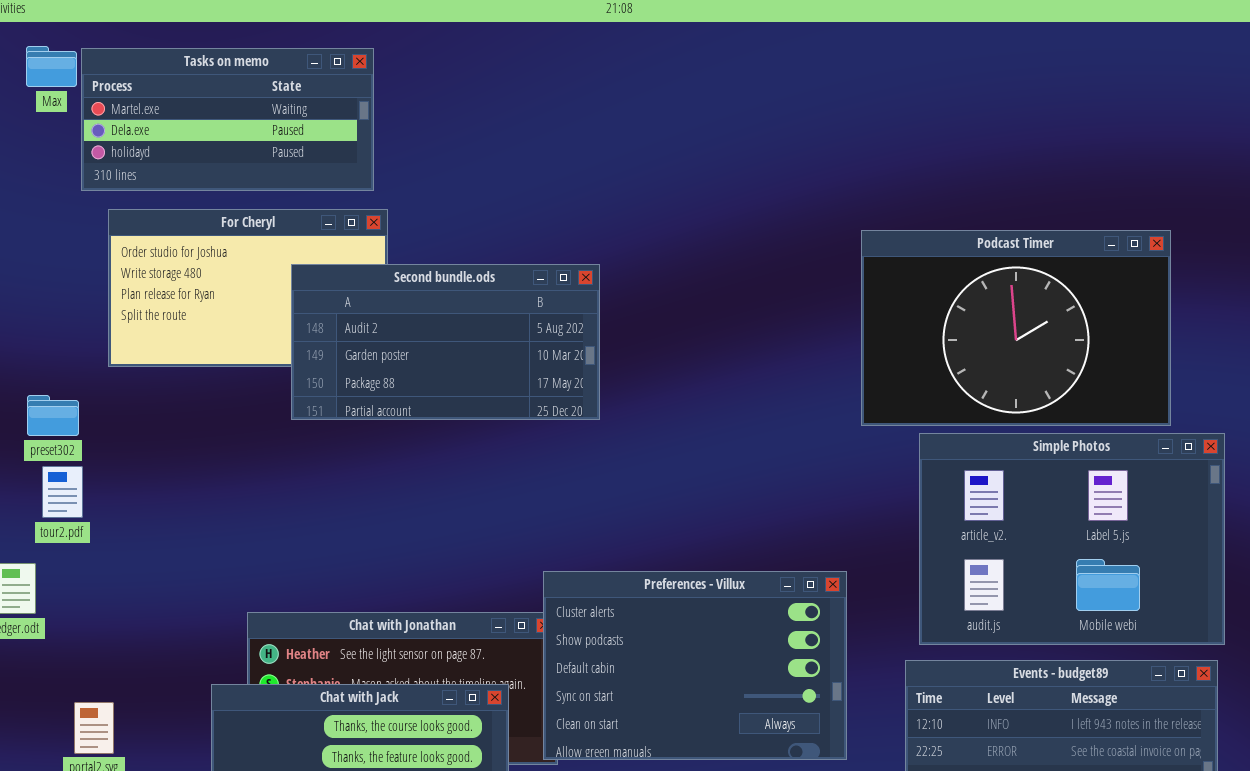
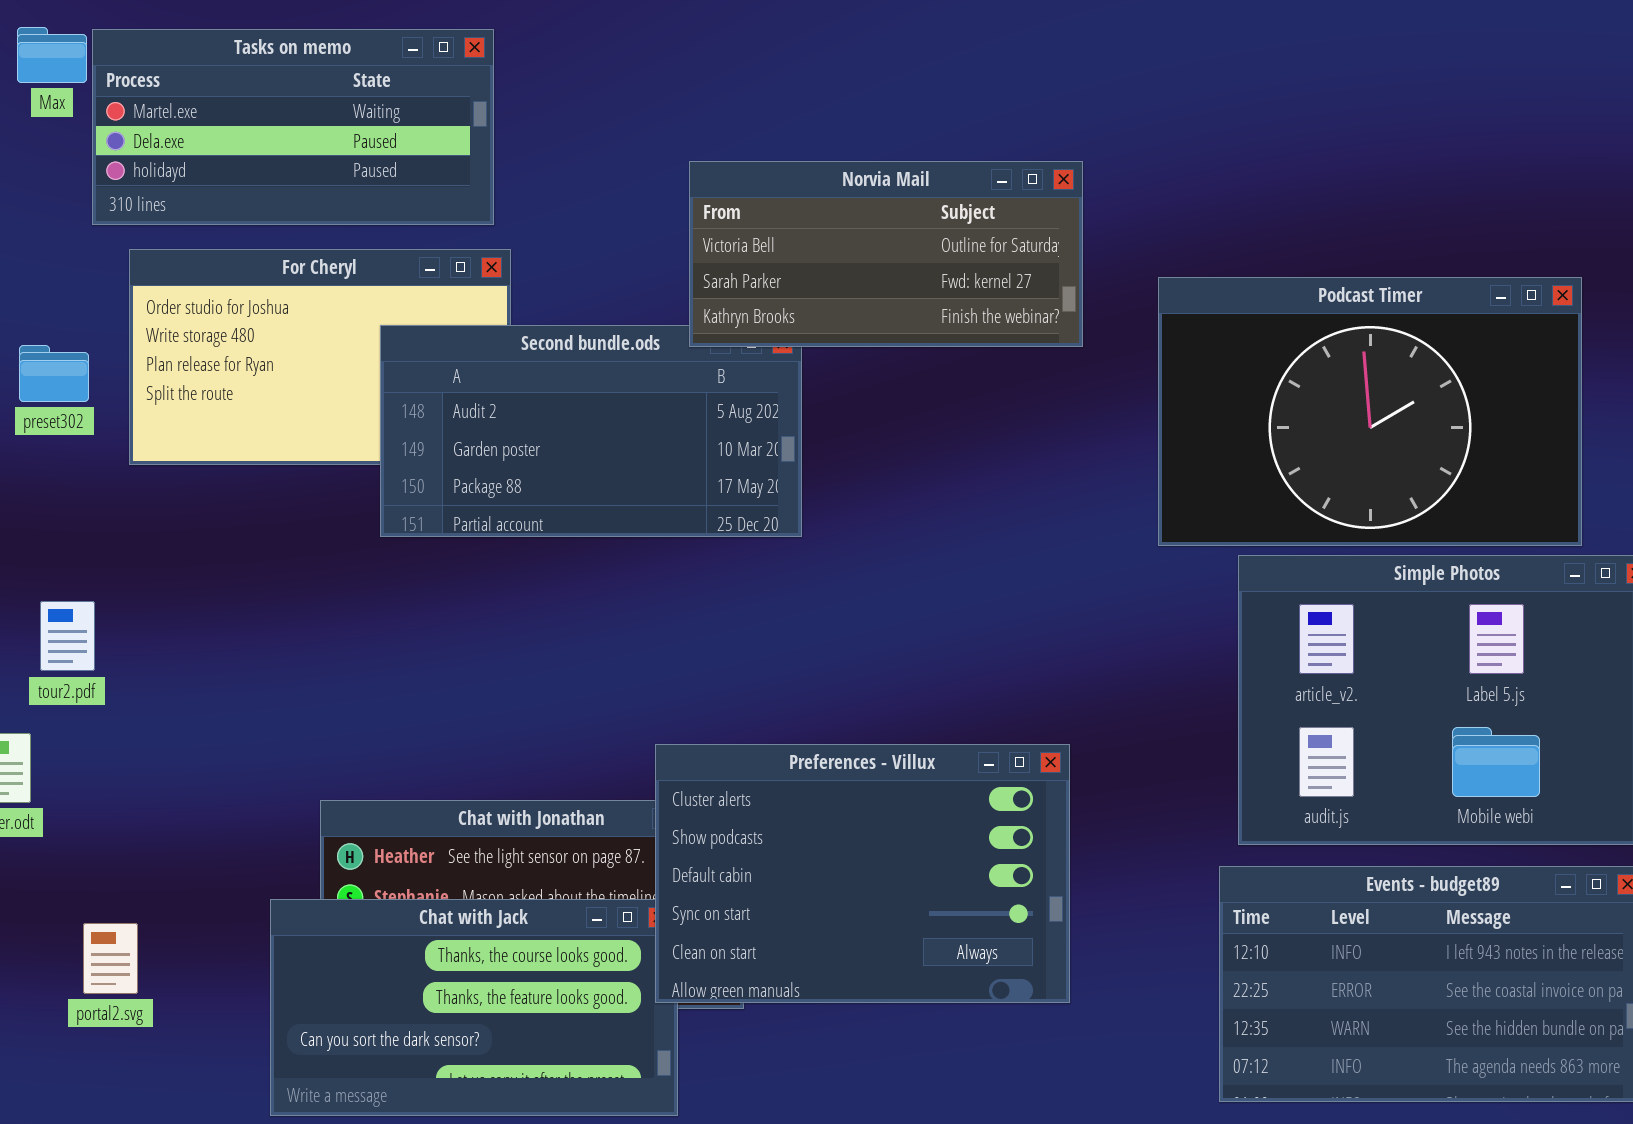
Norvia Mail: none -> [689,161,1083,347], opened
preset302: [27,395,79,436] -> [19,345,89,402], moved
Preferences - Villux: [543,571,847,760] -> [655,744,1070,1003], moved

